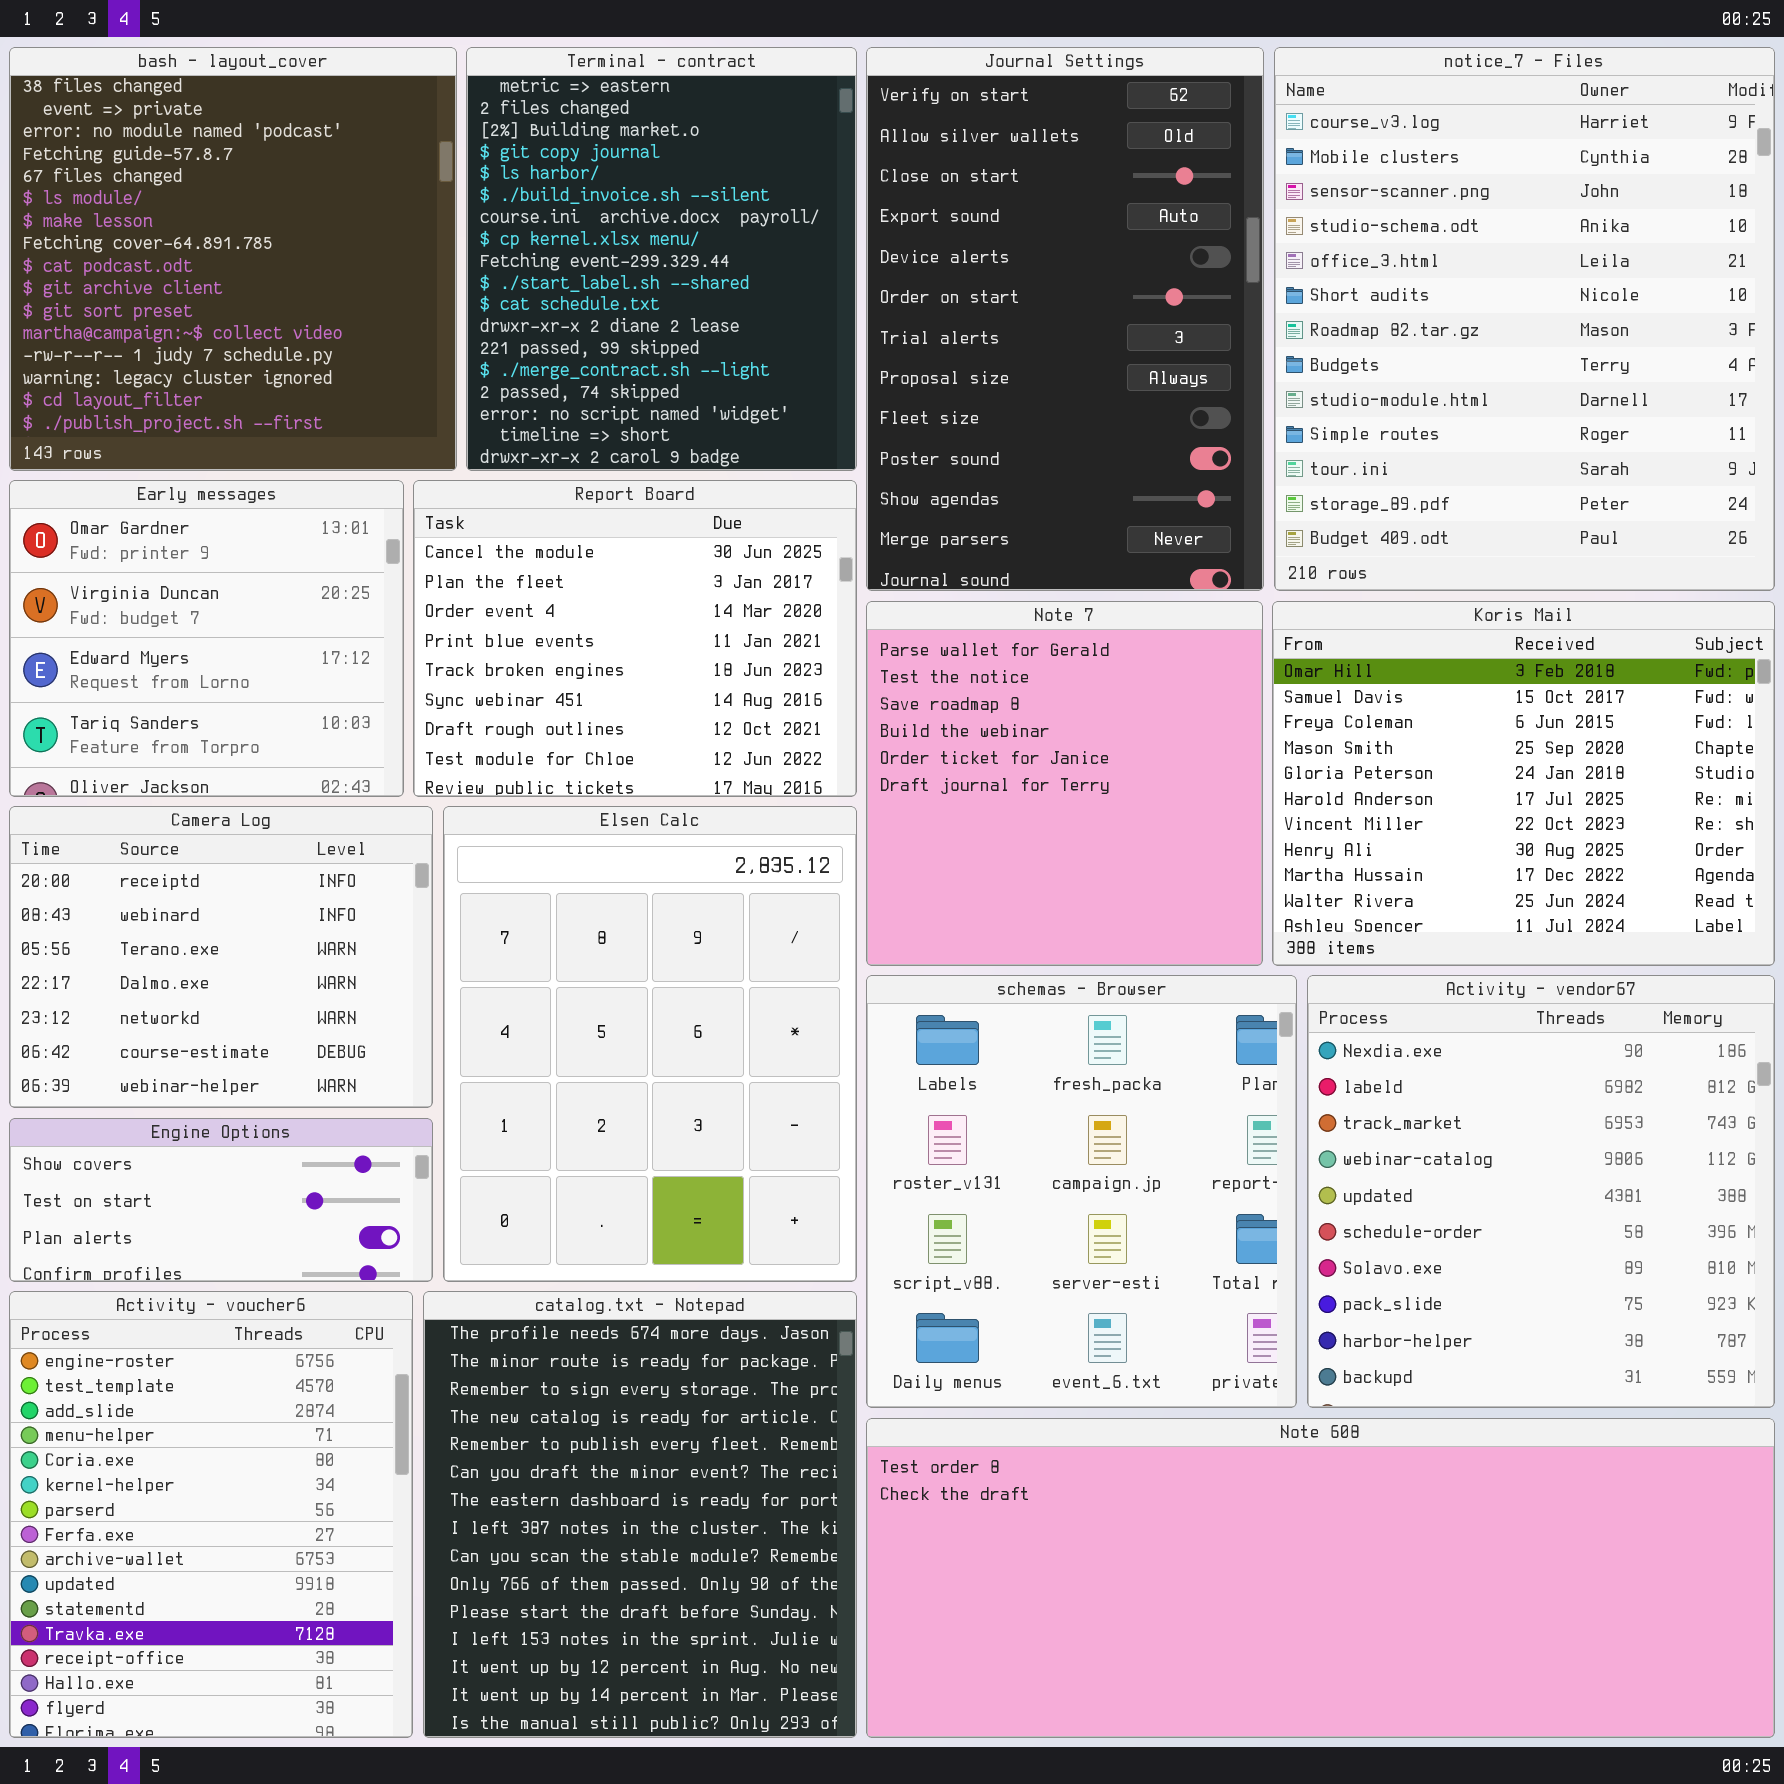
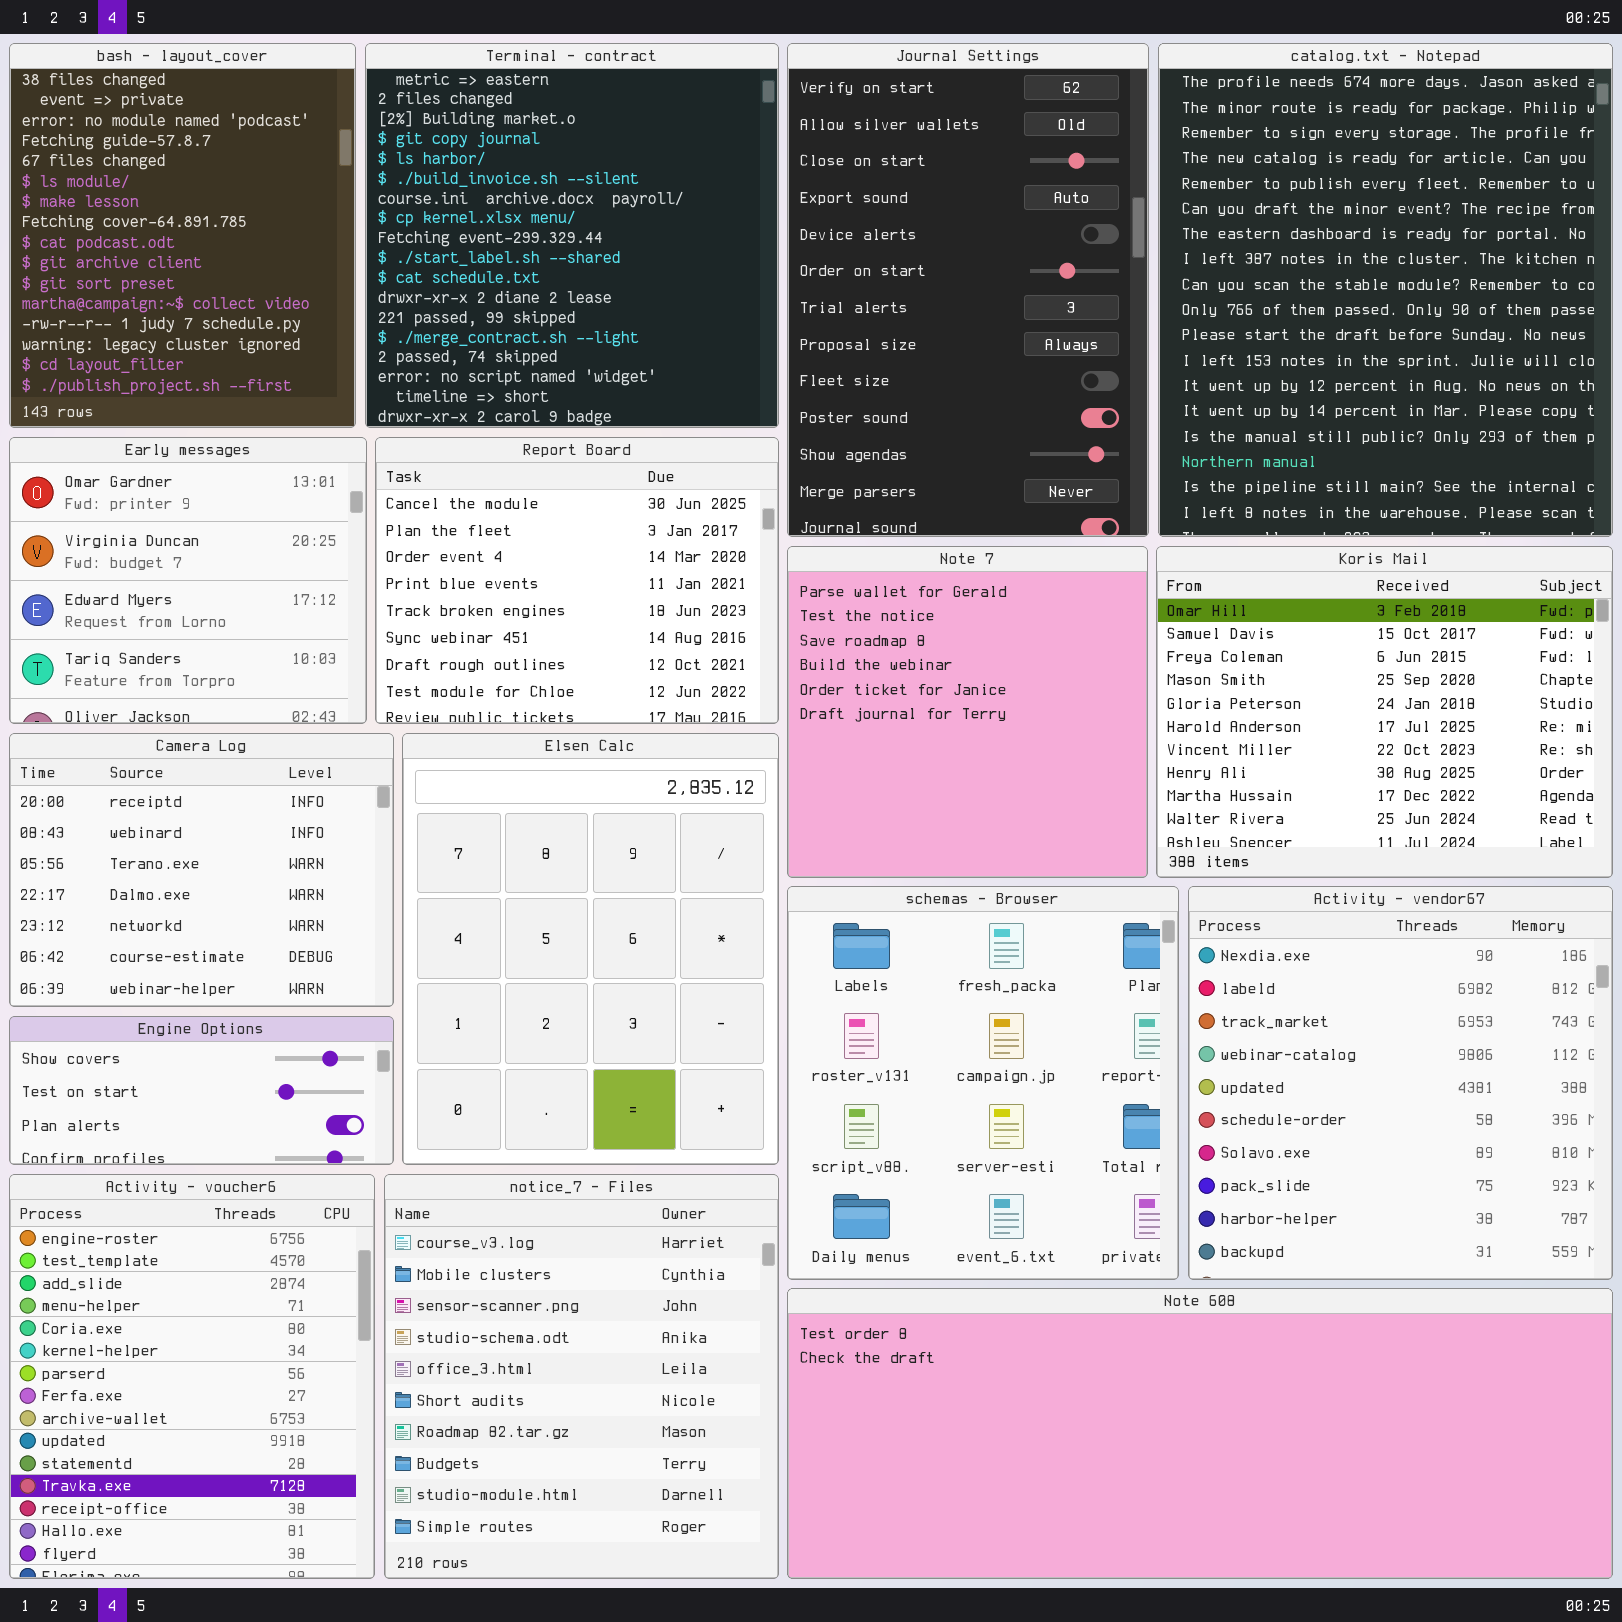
bash - layout_cover: [9,47,457,471] -> [9,43,356,428], resized
Terminal - contract: [466,47,857,471] -> [365,43,779,428], resized
notice_7 - Files: [1274,47,1775,591] -> [384,1174,779,1579], moved, resized
catalog.txt - Notepad: [423,1291,857,1738] -> [1158,43,1613,537], moved, resized

